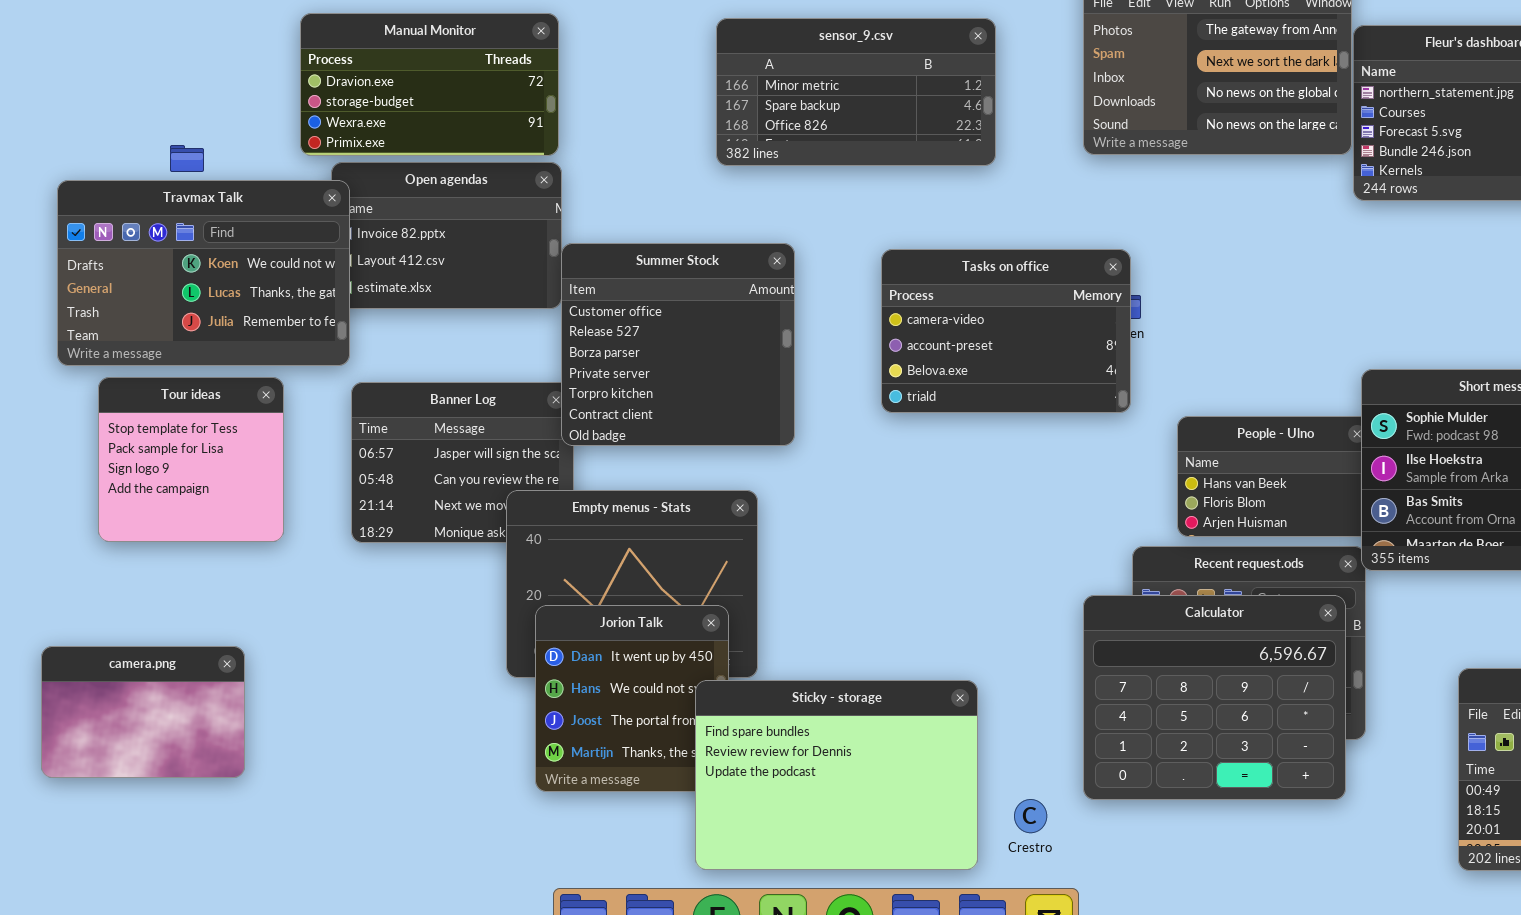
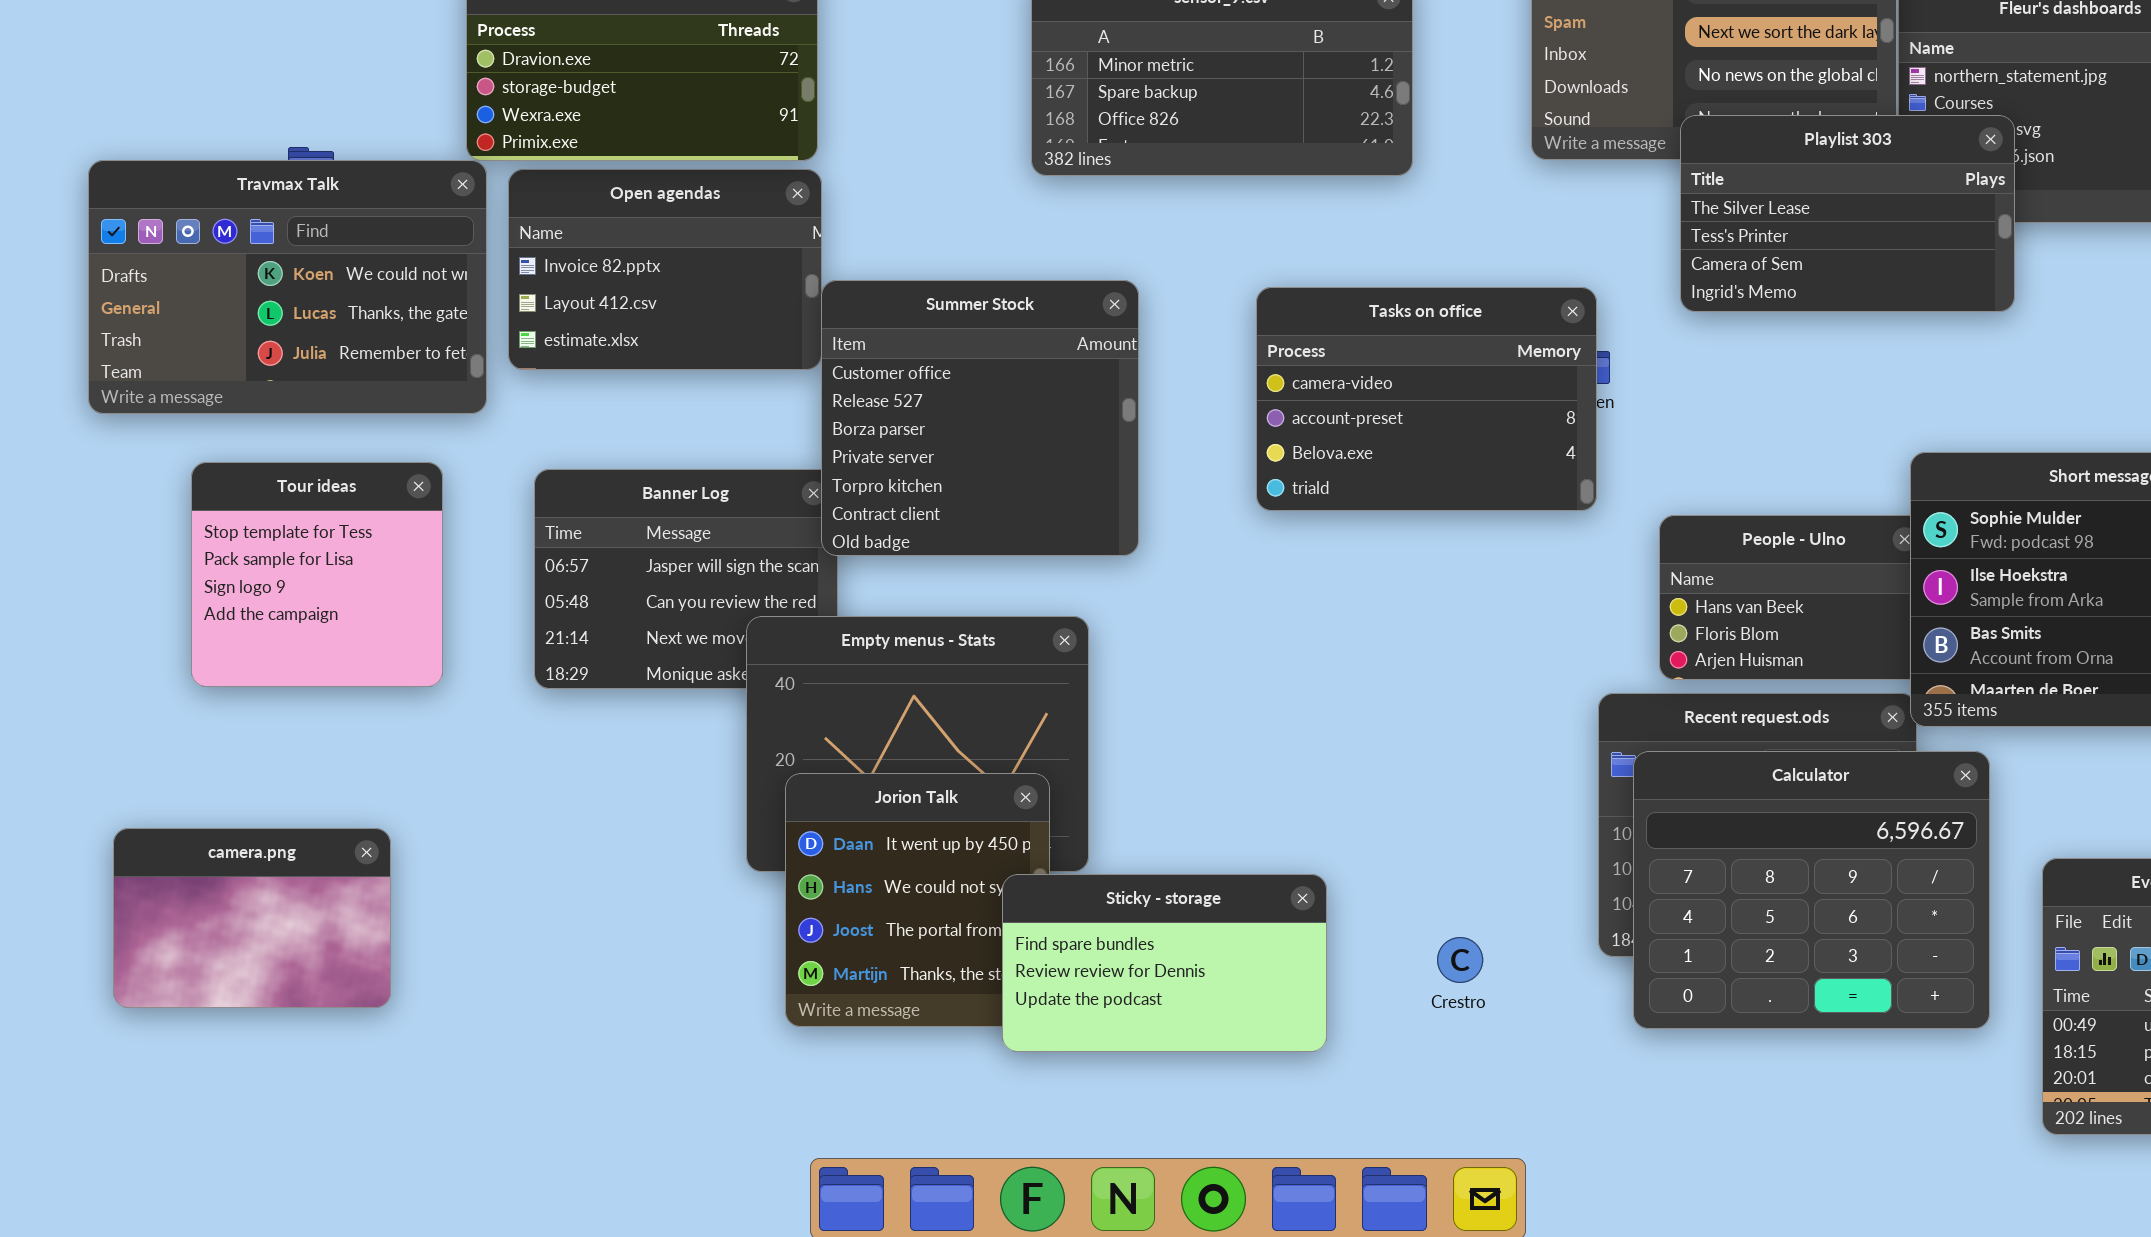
Playlist 303: none -> [1680,115,2015,312], opened
Travmax Talk: [57,180,350,366] -> [88,160,487,414], moved
Calculator: [1083,595,1346,800] -> [1633,751,1990,1029], moved
Sticky - storage: [695,680,978,870] -> [1002,874,1327,1052], resized
Crestro: [1014,799,1047,833] -> [1437,937,1483,983], moved

